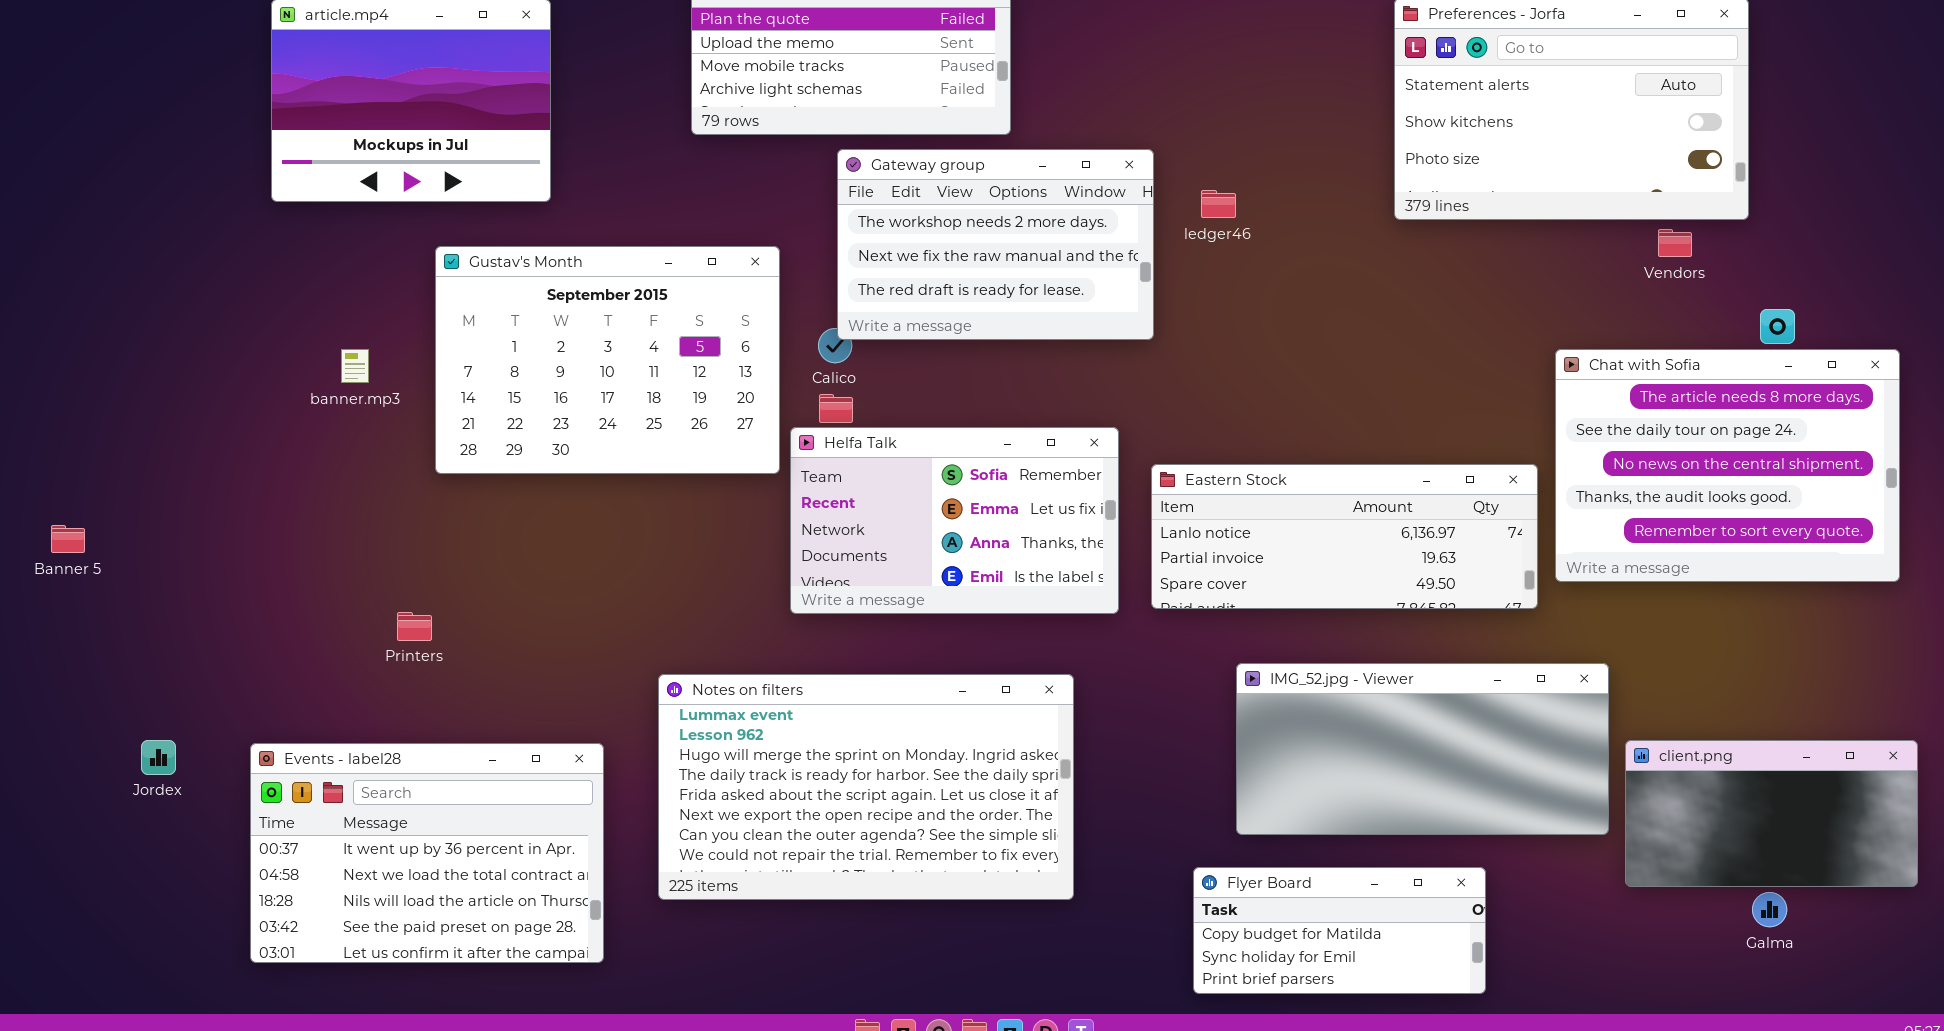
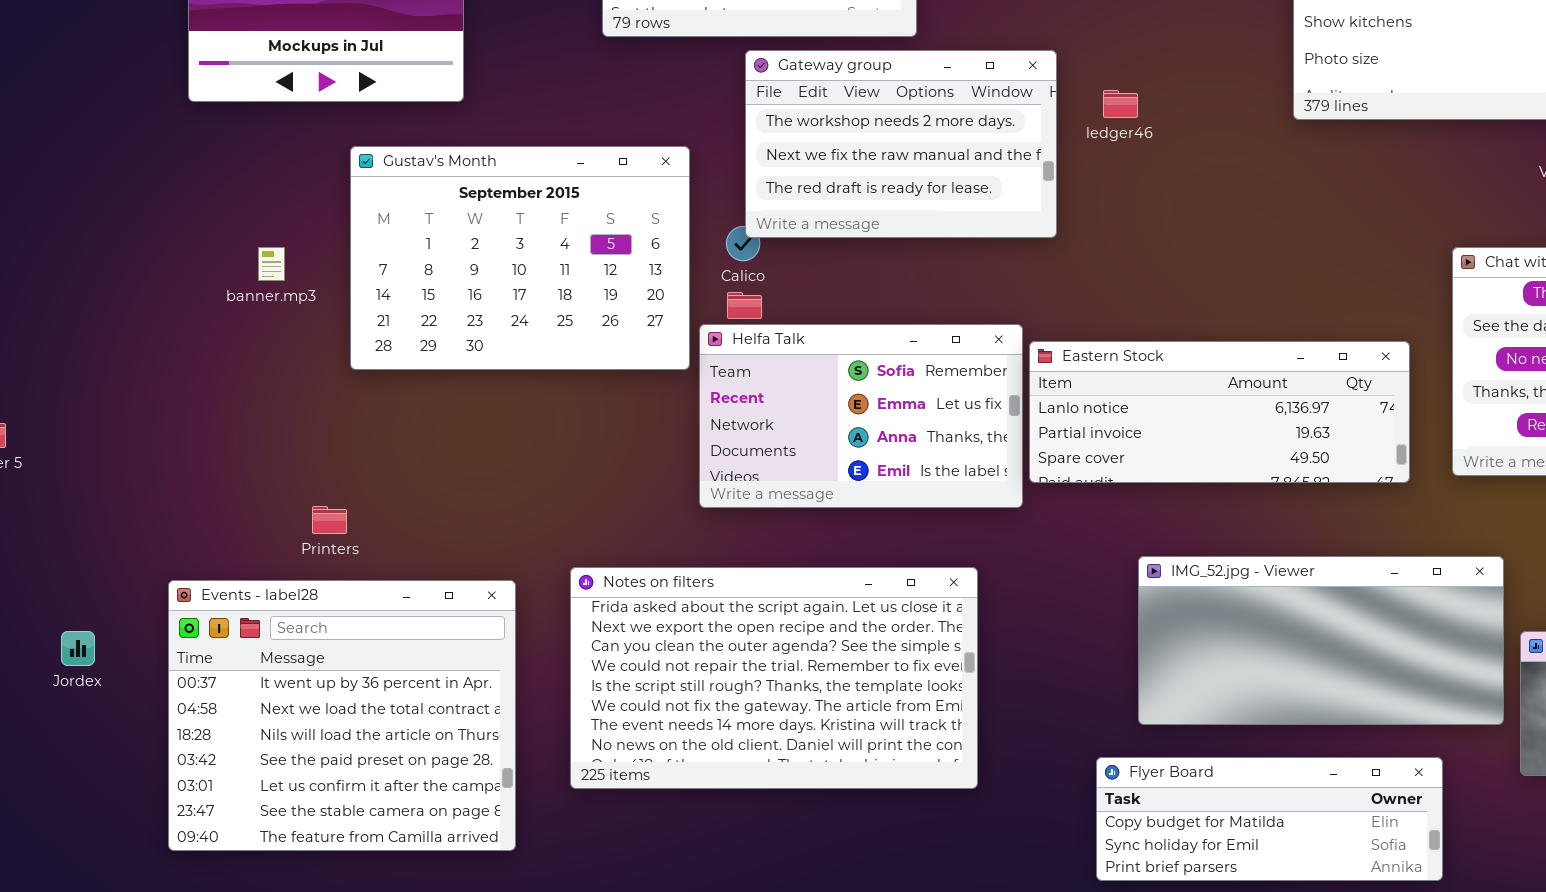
Eastern Stock: [1151,464,1538,609] -> [1029,341,1410,483], moved
Notes on filters: [658,674,1074,900] -> [570,567,978,789], scrolled down 4 rows
Events - label28: [250,743,604,963] -> [168,580,516,851], resized
Flyer Board: [1193,867,1486,994] -> [1096,757,1443,881], resized

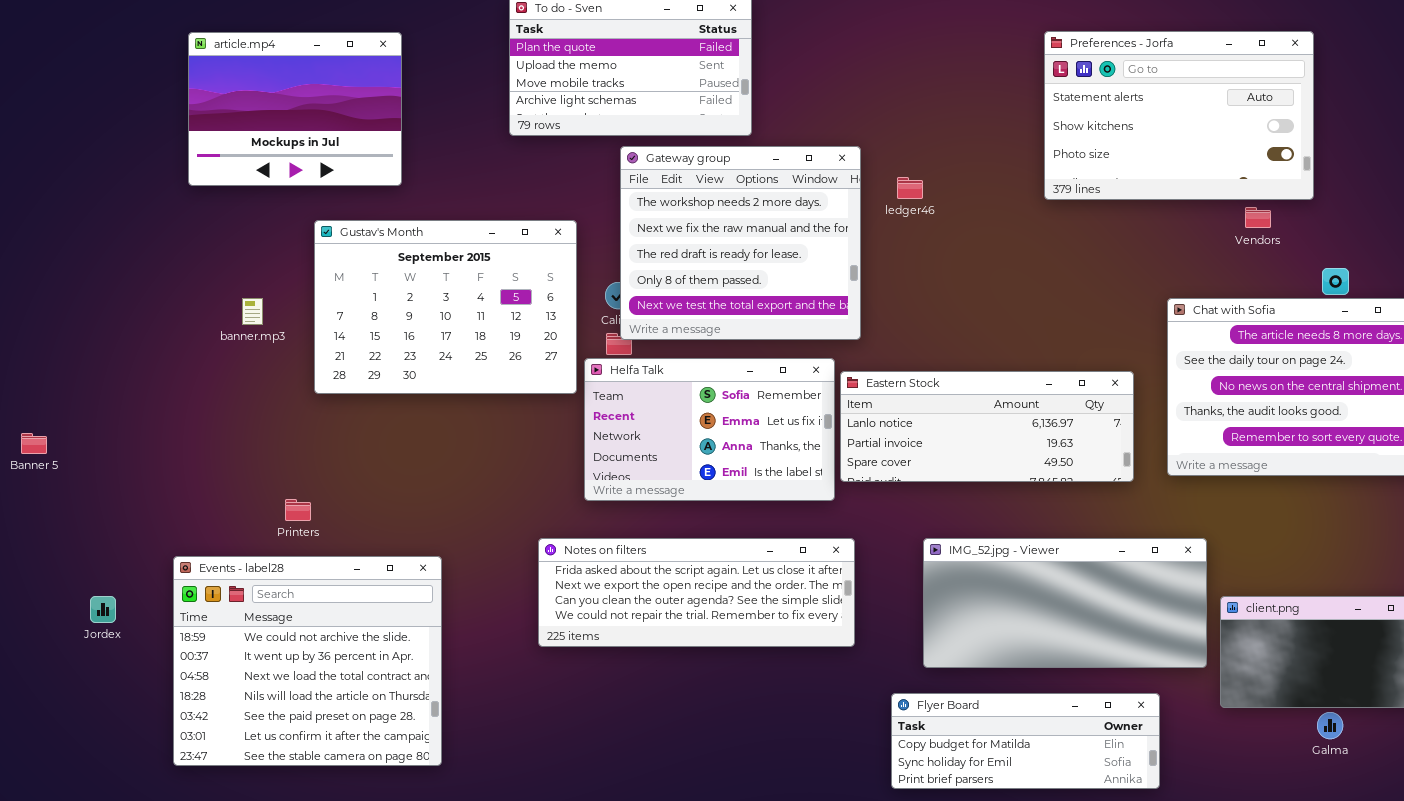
Gateway group: [745,50,1057,238] -> [620,146,861,340], resized
Notes on filters: [570,567,978,789] -> [538,538,855,647], moved, resized
Events - label28: [168,580,516,851] -> [173,556,442,766], scrolled up 1 row

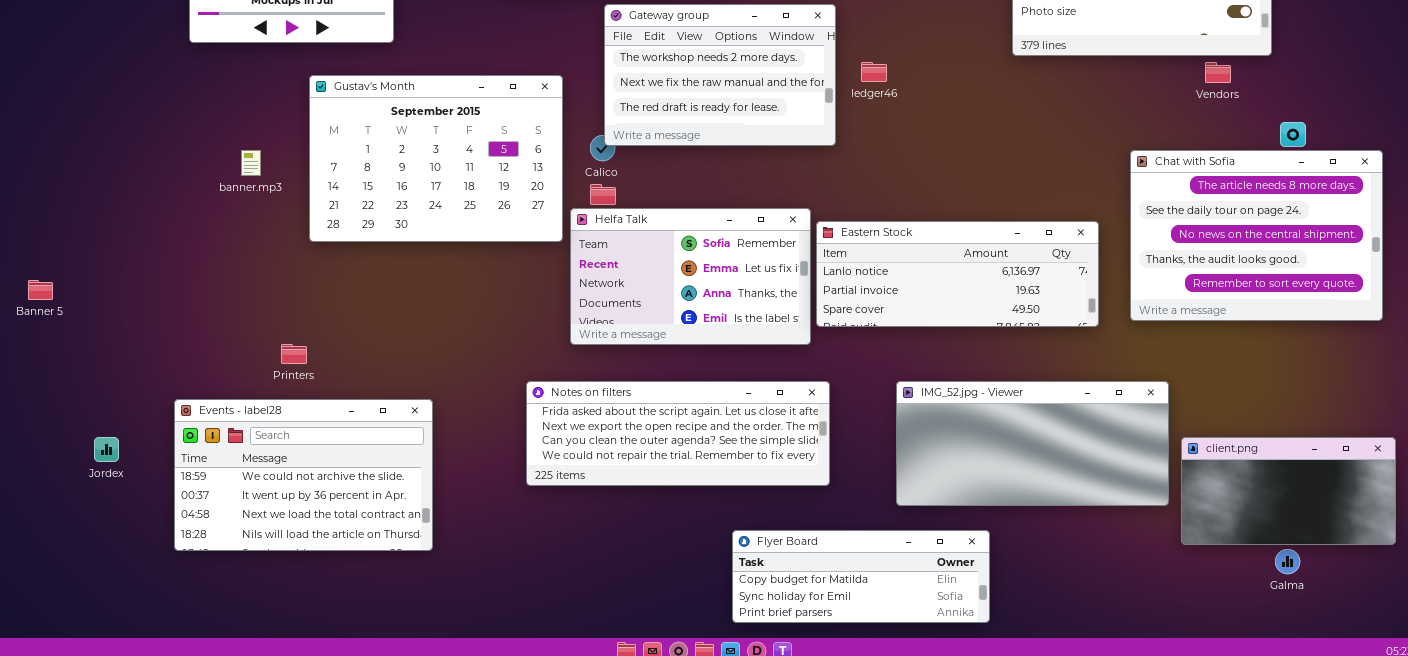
Gateway group: [620,146,861,340] -> [604,4,836,146], resized
ledger46: [897,177,923,199] -> [861,62,887,82], moved
Events - label28: [173,556,442,766] -> [174,399,433,551], resized
Flyer Board: [891,693,1160,789] -> [732,530,990,623], moved

